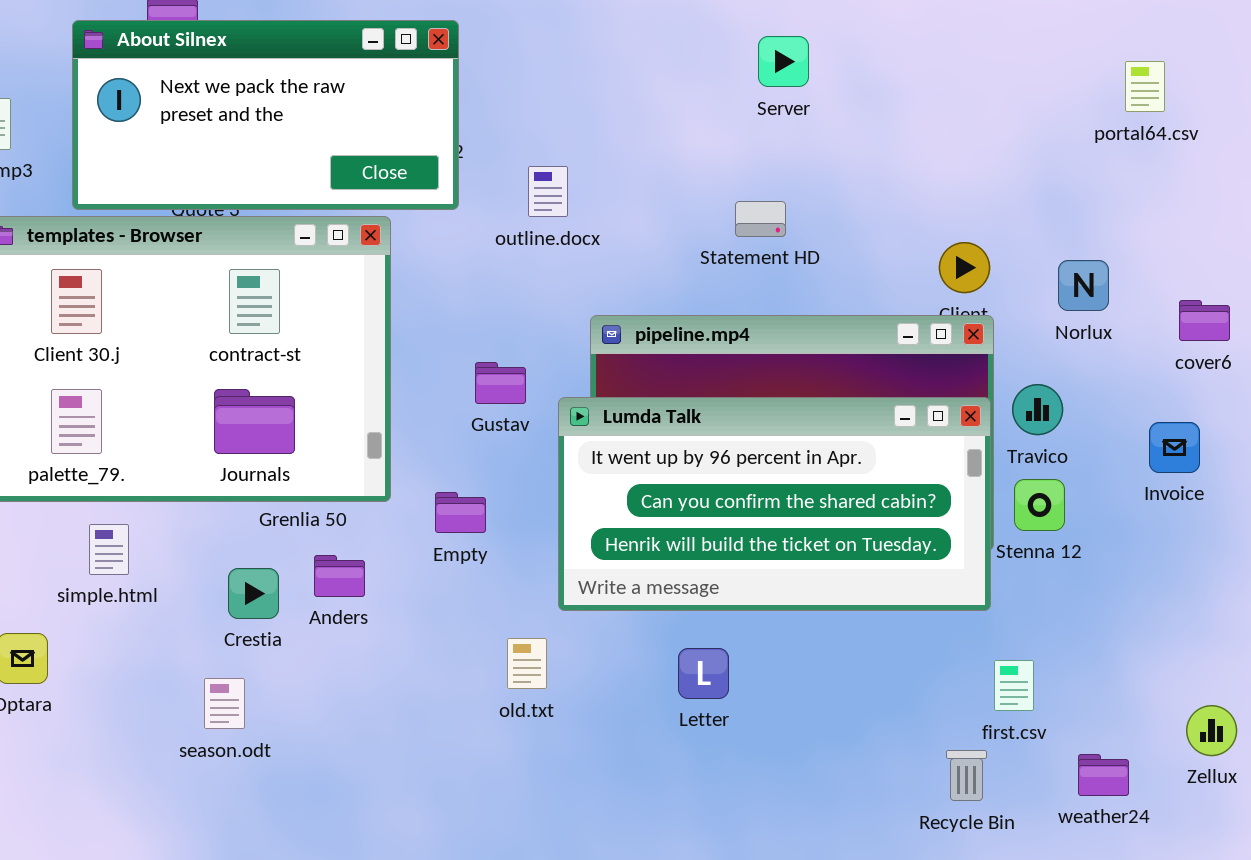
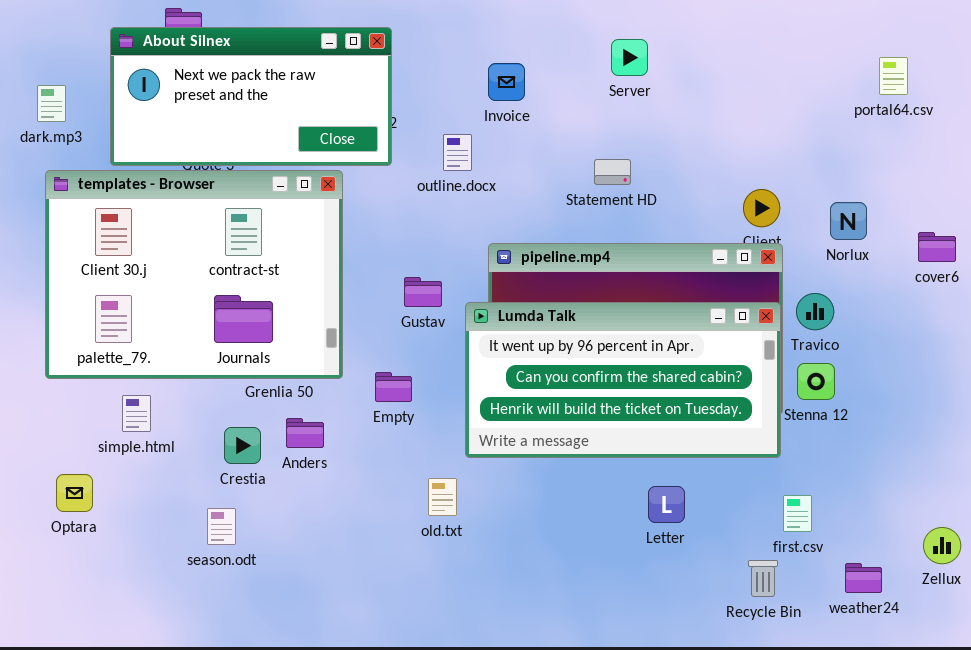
Invoice: [1149,422,1200,473] -> [488,63,525,101], moved
Letter: [678,648,729,699] -> [648,486,685,523], moved

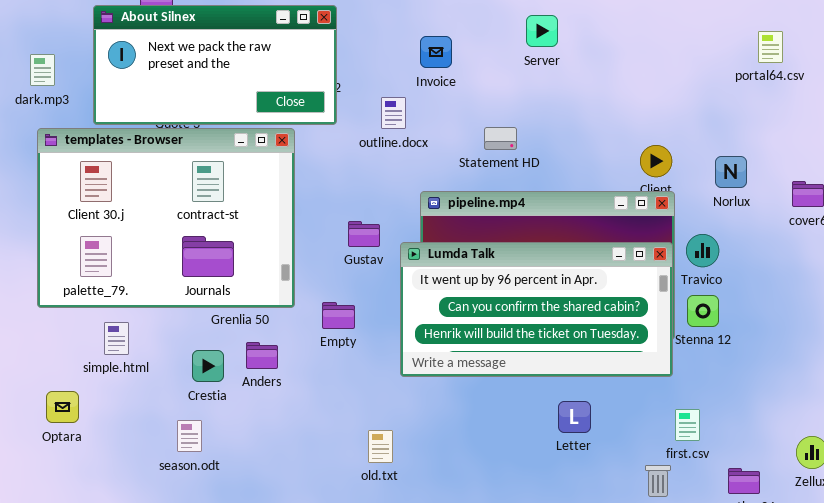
Statement HD: [594,159,631,185] -> [484,127,517,150], moved
old.txt: [428,478,457,516] -> [368,430,393,463], moved

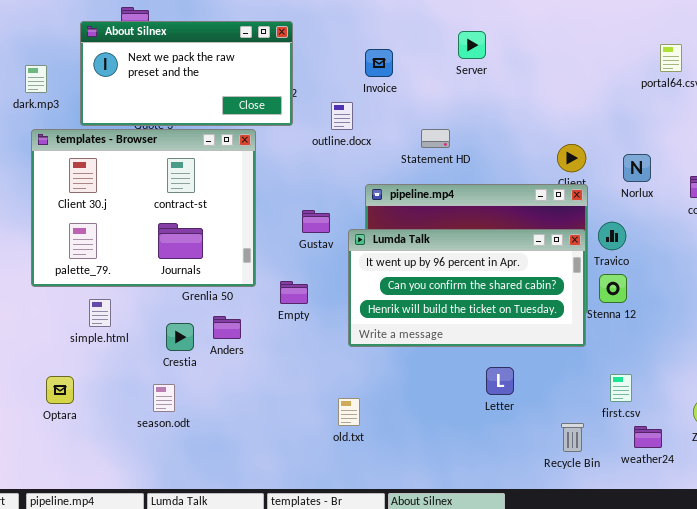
Optara: [46,391,79,423] -> [46,376,74,404], moved
first.csv: [675,409,700,441] -> [610,374,632,402], moved
old.txt: [368,430,393,463] -> [338,398,360,426], moved

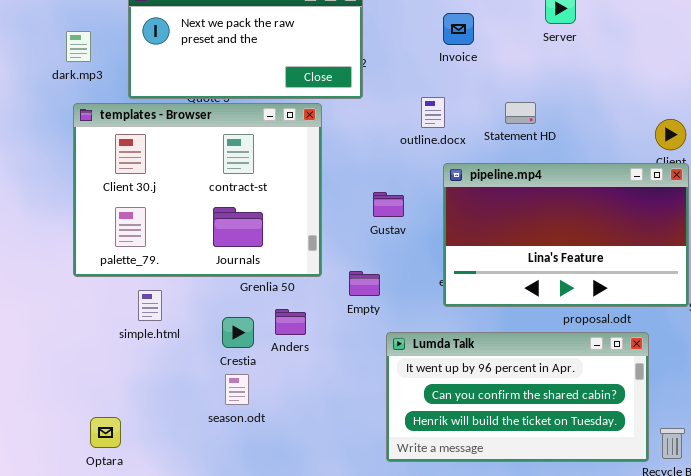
outline.docx: [331,102,353,130] -> [421,97,445,128], moved
Lumda Talk: [348,229,586,347] -> [386,332,649,462], moved
Optara: [46,376,74,404] -> [90,417,121,448], moved
season.odt: [153,384,175,412] -> [225,374,249,405], moved

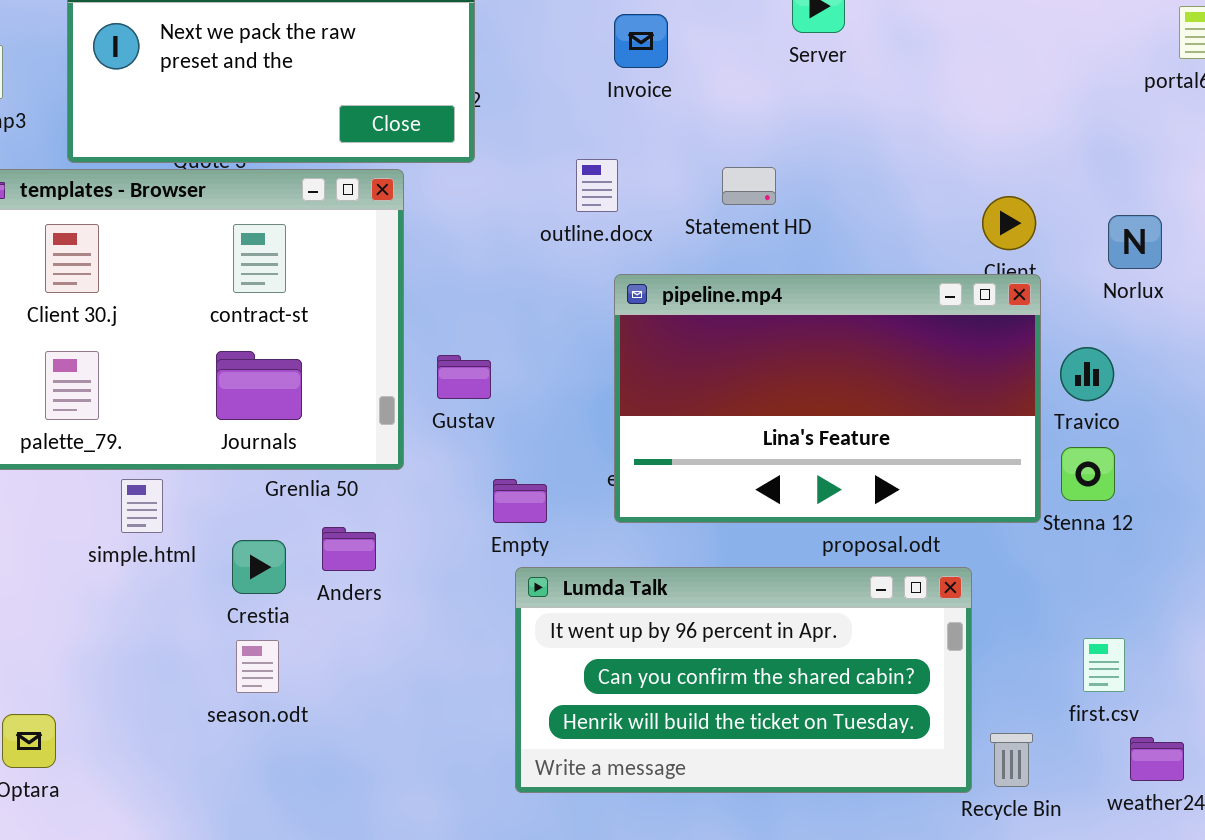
Gustav: [373,192,404,217] -> [437,355,491,399], moved
Empty: [349,271,380,296] -> [493,479,547,523], moved
simple.html: [138,290,162,321] -> [121,479,163,533], moved

